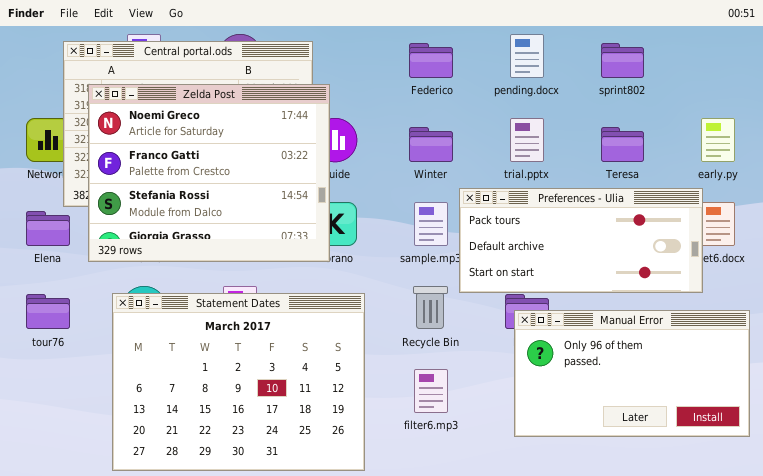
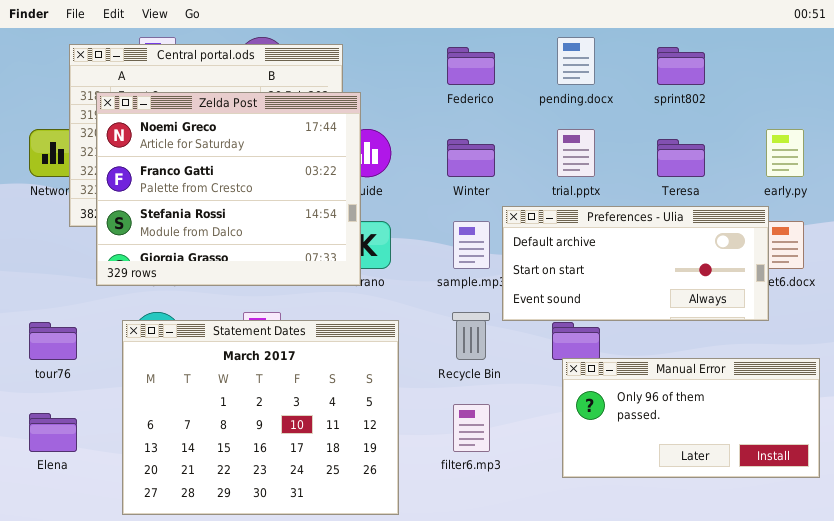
Preferences - Ulia: [459,188,703,293] -> [502,206,769,321], scrolled down 1 row
Elena: [26,211,70,246] -> [29,413,77,452], moved
Manual Error: [514,310,750,437] -> [562,358,820,478], resized

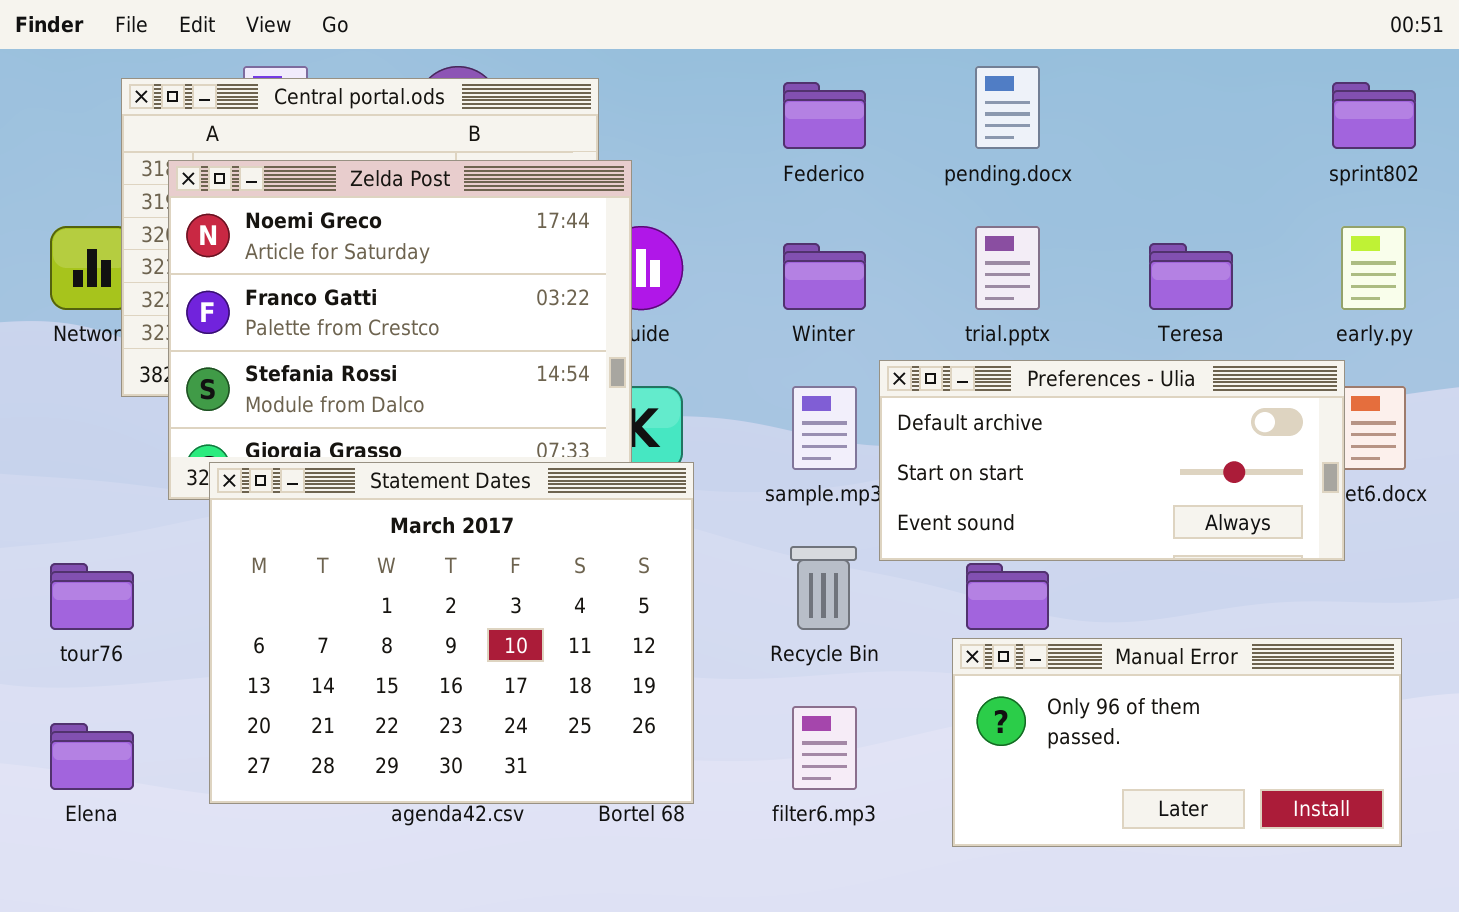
sprint802: [657,47,705,85] -> [1332,82,1416,149], moved
Statement Dates: [122,320,399,515] -> [209,462,694,804], moved
Manual Error: [562,358,820,478] -> [952,638,1402,847], moved

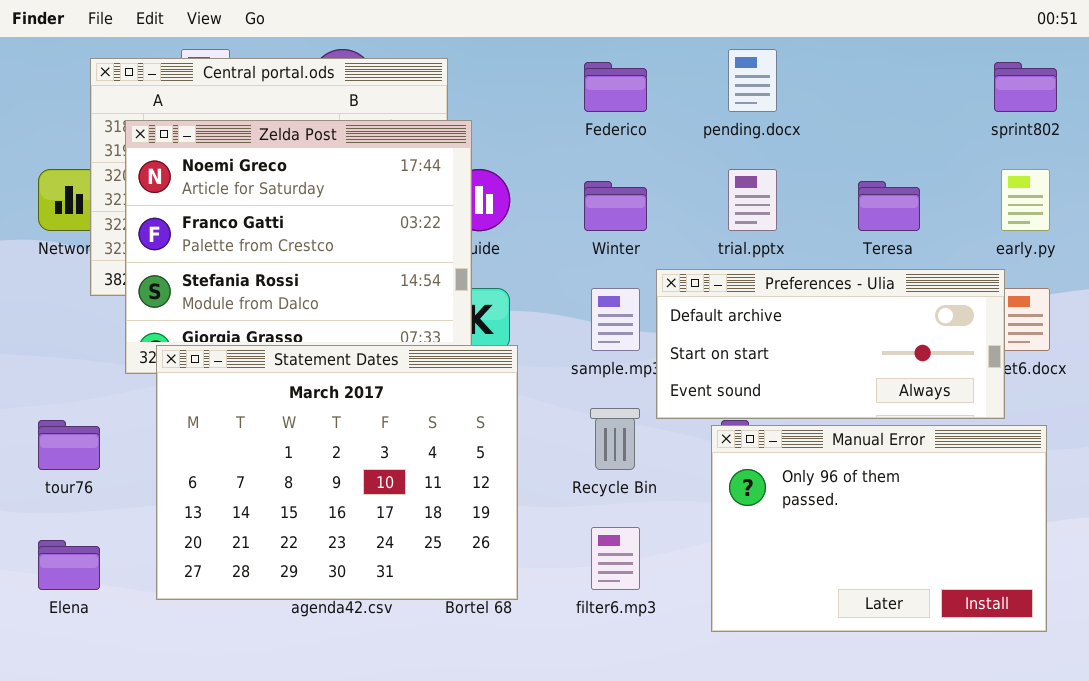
Manual Error: [952,638,1402,847] -> [711,425,1047,632], resized

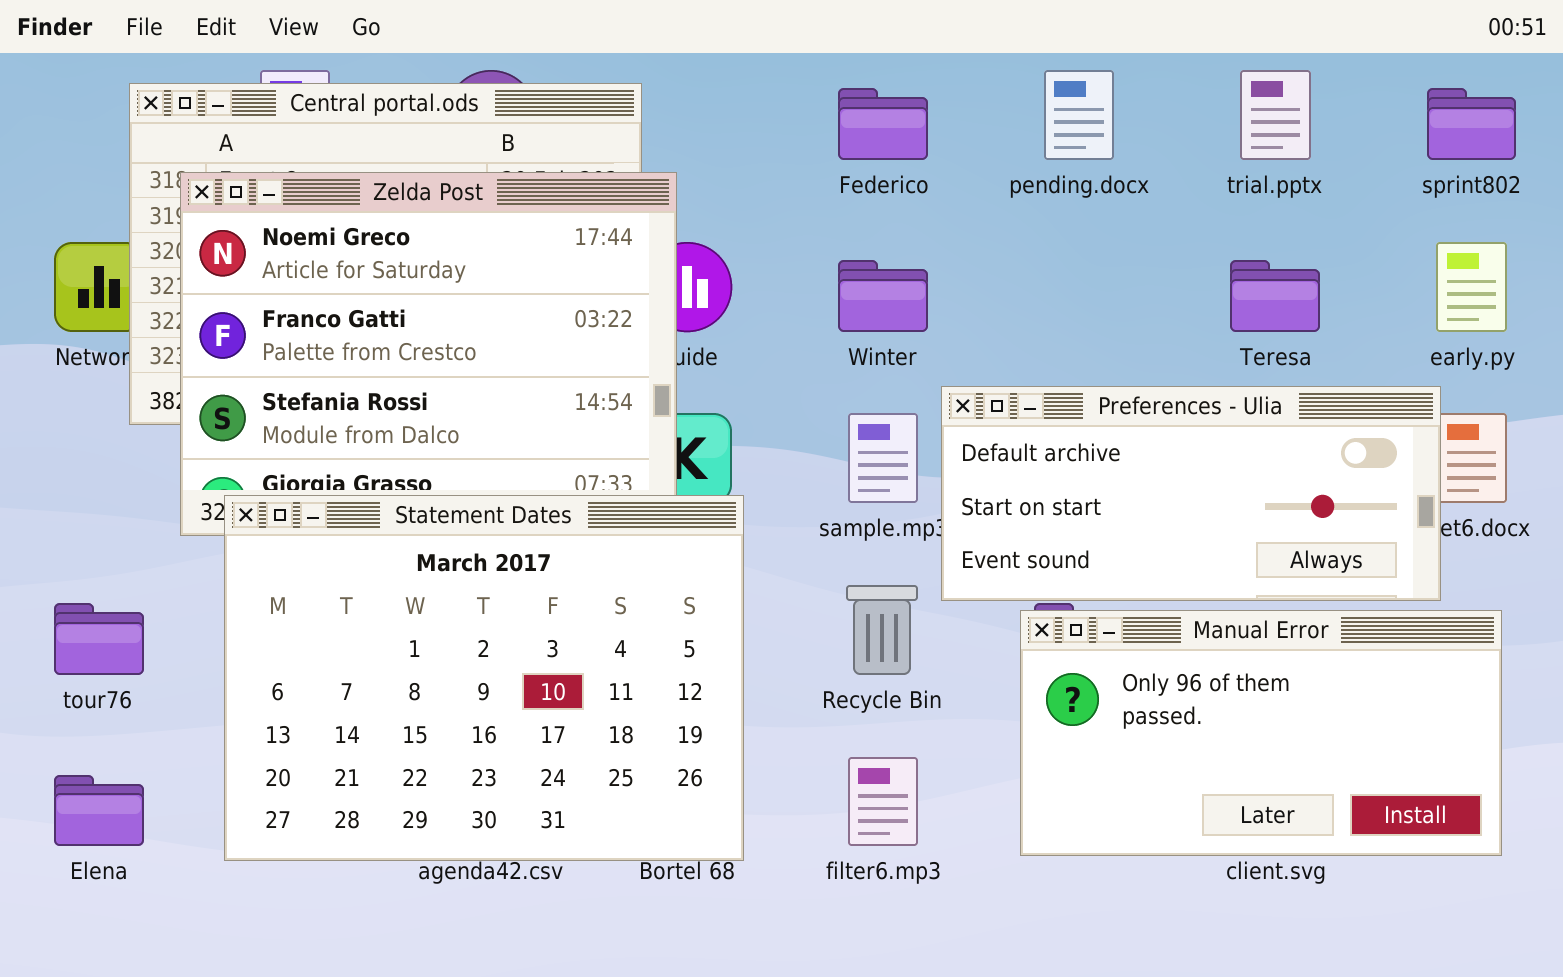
trial.pptx: [728,169,777,231] -> [1240,70,1311,160], moved
Manual Error: [711,425,1047,632] -> [1020,610,1502,856], resized

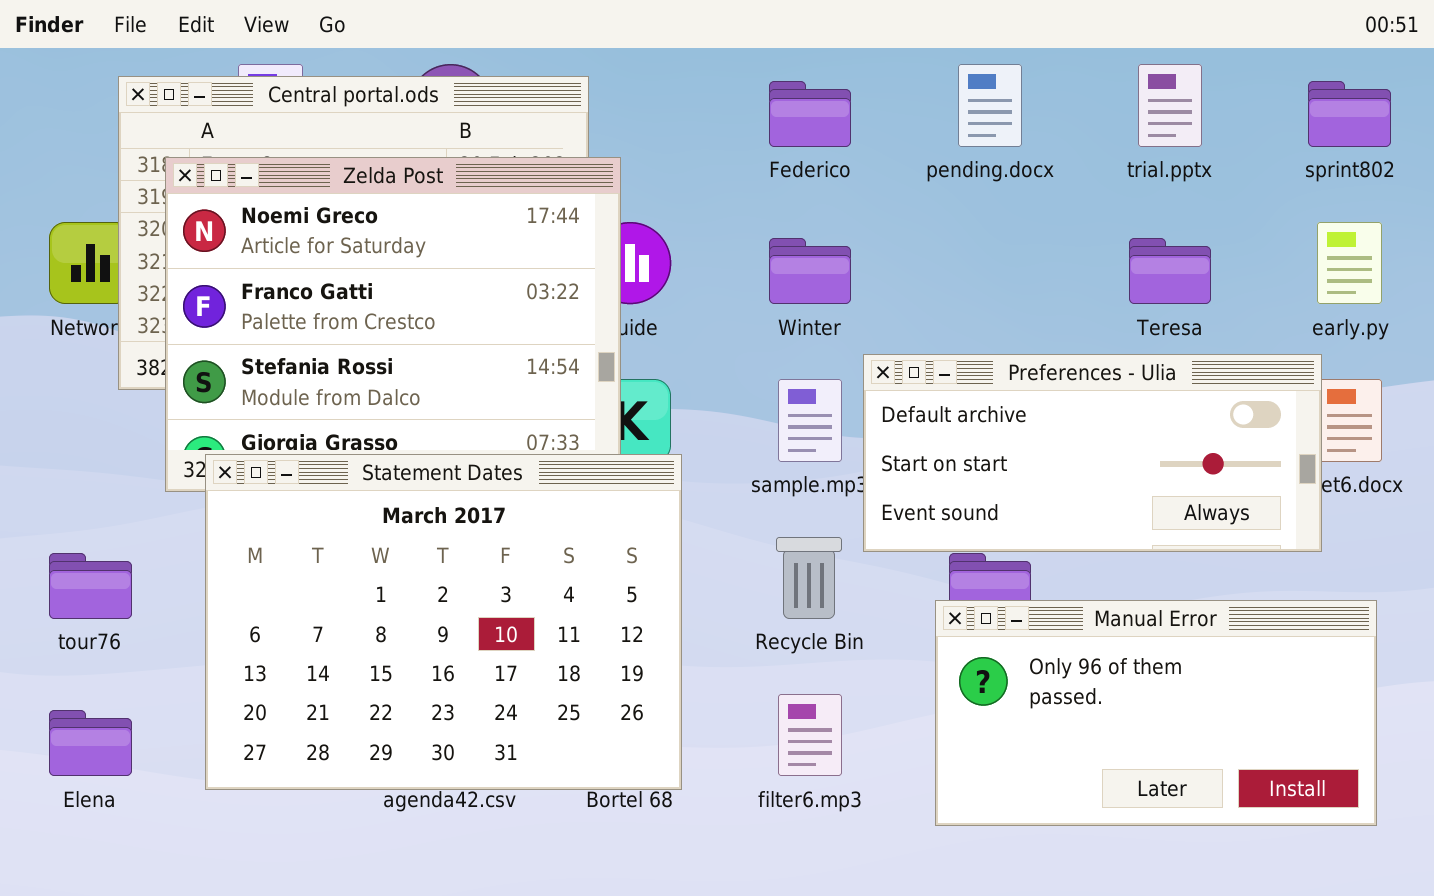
Manual Error: [1020,610,1502,856] -> [935,600,1377,826], moved

